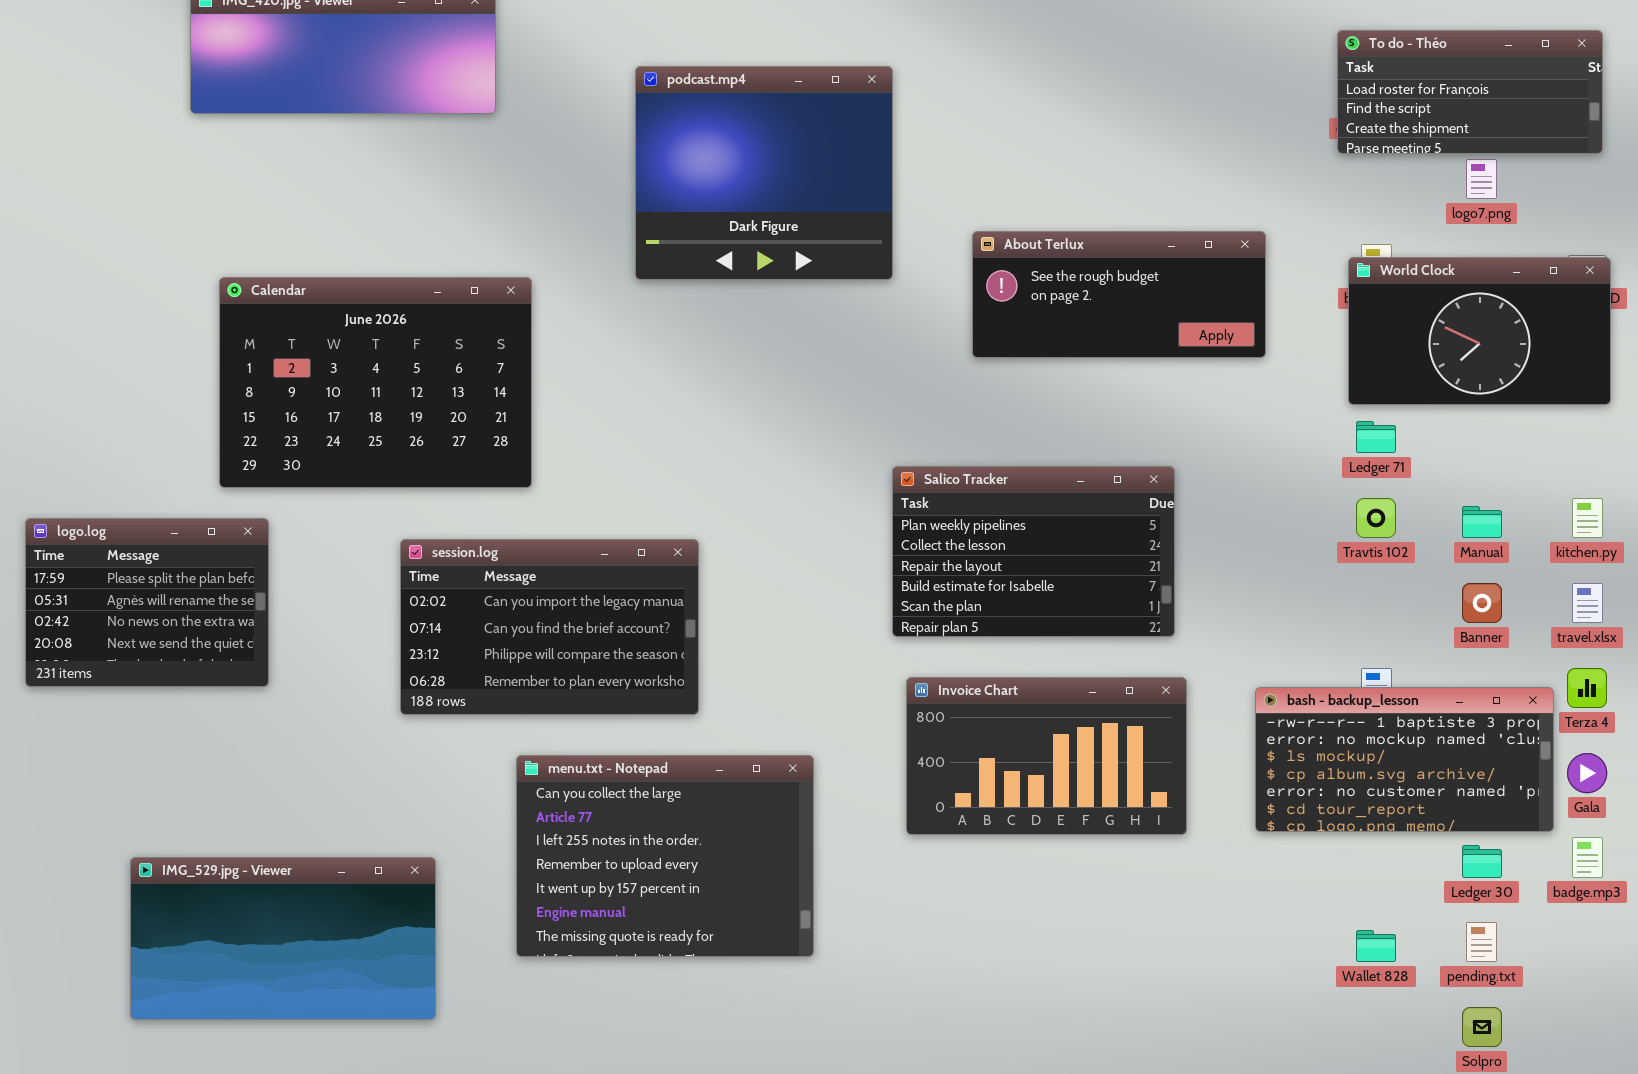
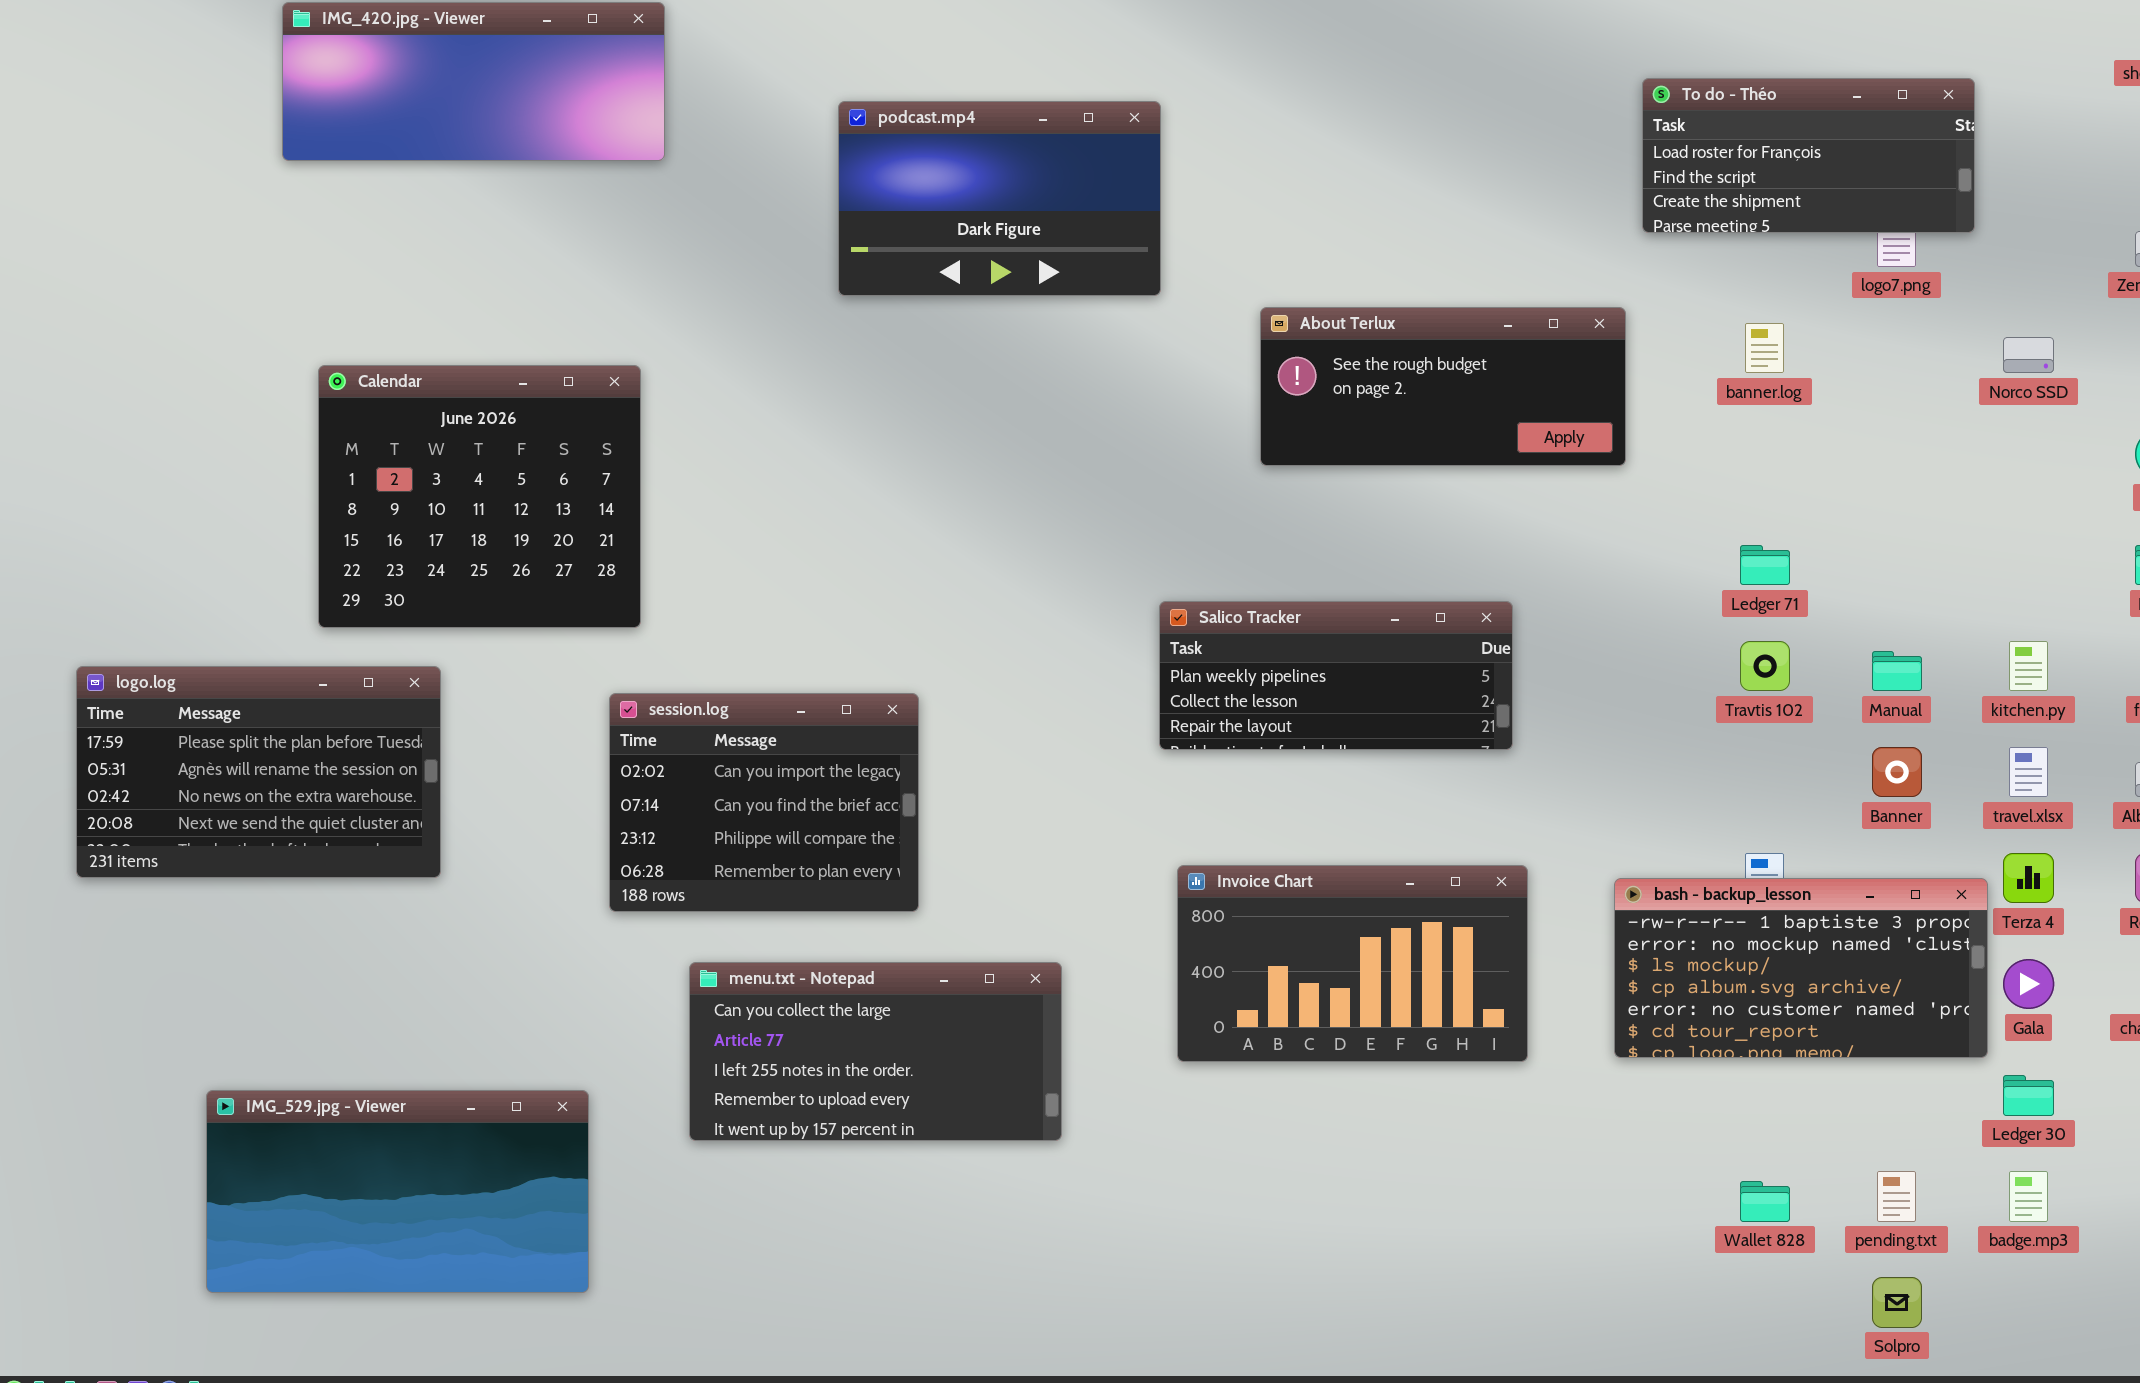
To do - Théo: [1337,30,1603,154] -> [1642,78,1975,233], moved
podcast.mp4: [635,66,893,280] -> [838,101,1161,296], resized
World Clock: [1348,257,1611,405] -> none, closed
Calendar: [219,277,532,488] -> [318,365,641,628], resized
Salico Tracker: [892,466,1175,637] -> [1159,601,1513,750], resized
logo.log: [25,518,269,687] -> [76,666,441,878], resized
session.log: [400,539,699,715] -> [609,693,919,912], resized
menu.txt - Notepad: [516,755,814,957] -> [689,962,1062,1141], resized
badge.mp3: [1572,837,1603,878] -> [2009,1171,2048,1222], moved
Ledger 30: [1462,845,1502,878] -> [2003,1075,2054,1116], moved

